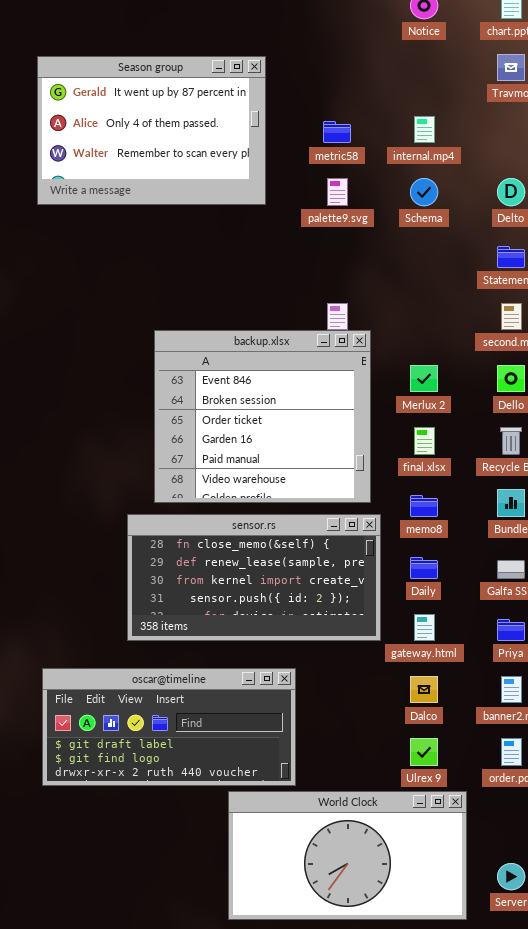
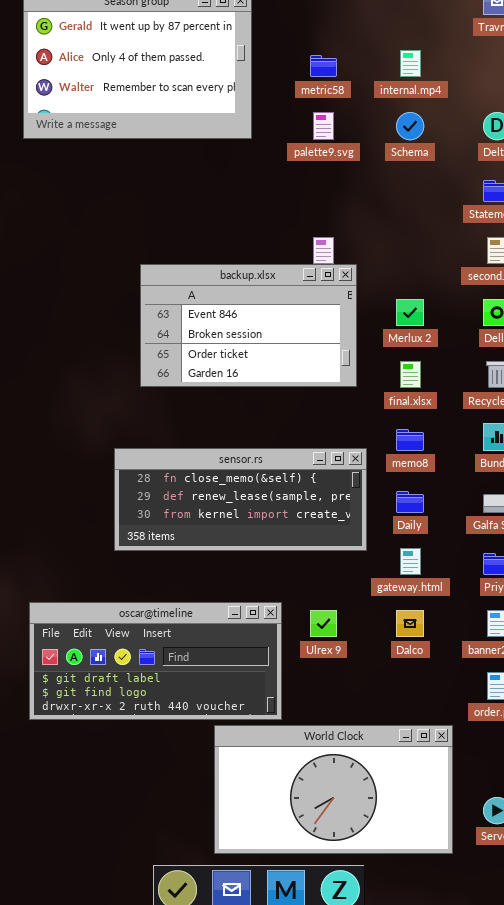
backup.xlsx: [154,330,371,503] -> [140,264,357,387], resized
sensor.rs: [127,514,381,641] -> [114,448,367,551], resized
Ulrex 9: [410,738,438,766] -> [310,610,337,637], moved

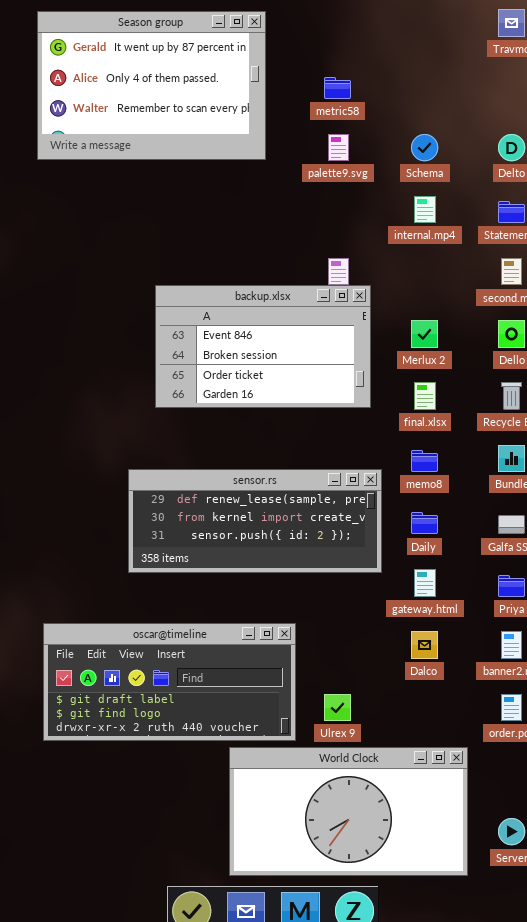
internal.mp4: [400,50,421,77] -> [414,196,436,223], moved
sensor.rs: [114,448,367,551] -> [128,469,382,573], scrolled down 1 row
Ulrex 9: [310,610,337,637] -> [324,694,351,721], moved

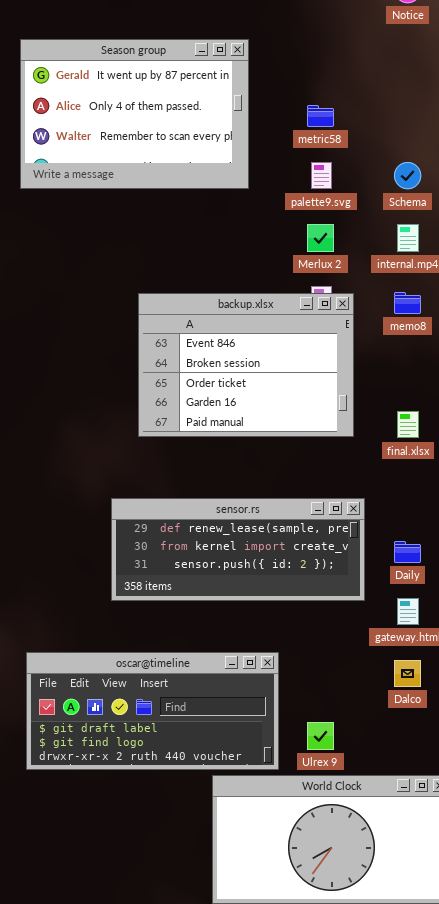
backup.xlsx: [155,285,371,408] -> [138,293,354,437], resized
Merlux 2: [411,320,438,348] -> [307,224,334,252], moved
memo8: [411,450,438,472] -> [394,292,421,314], moved

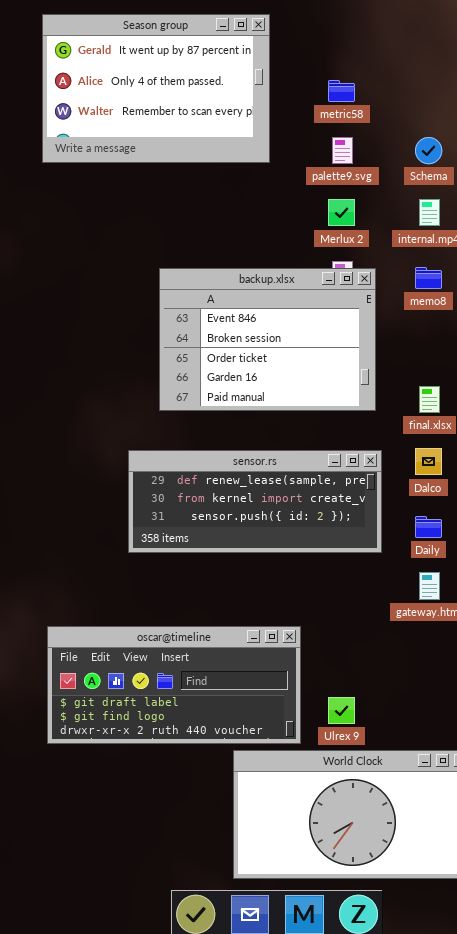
sensor.rs: [111,498,365,601] -> [128,450,382,553], moved
Dalco: [394,660,421,687] -> [415,448,442,475], moved

